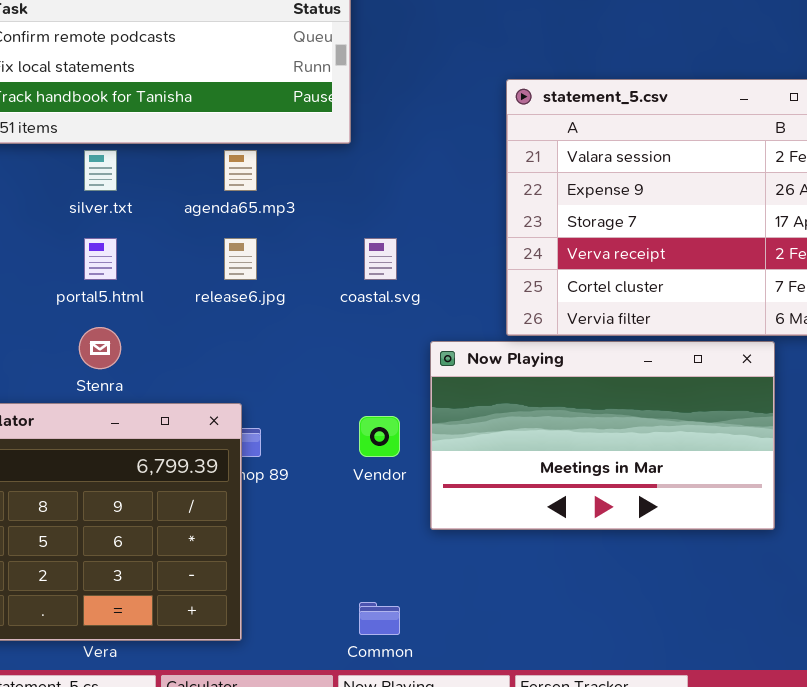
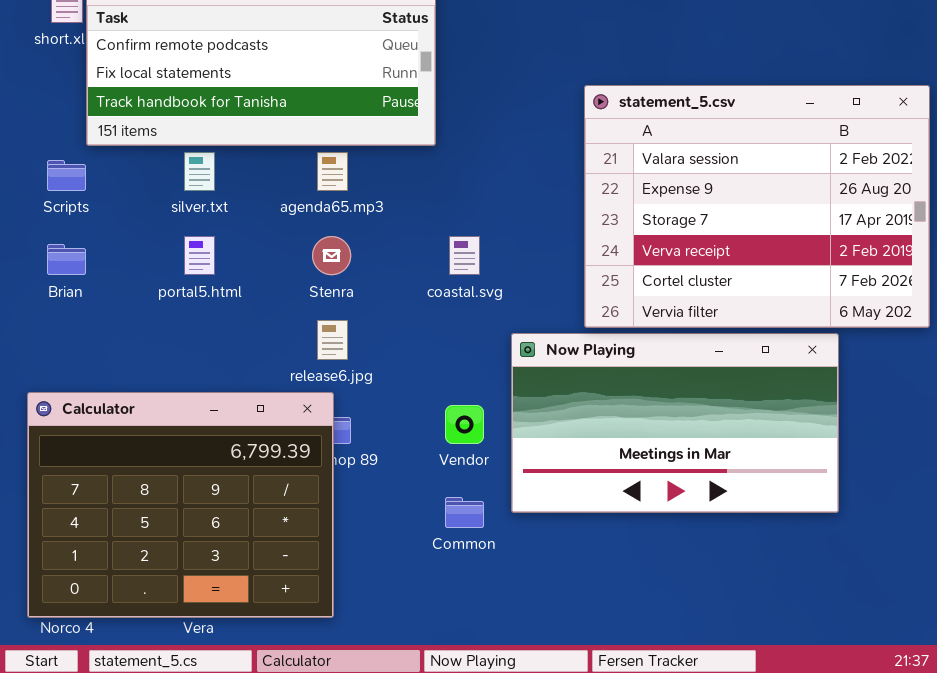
release6.jpg: [224,238,257,280] -> [317,320,348,360], moved
Stenra: [79,327,121,369] -> [312,236,351,275], moved
Common: [359,602,400,635] -> [445,497,484,528], moved

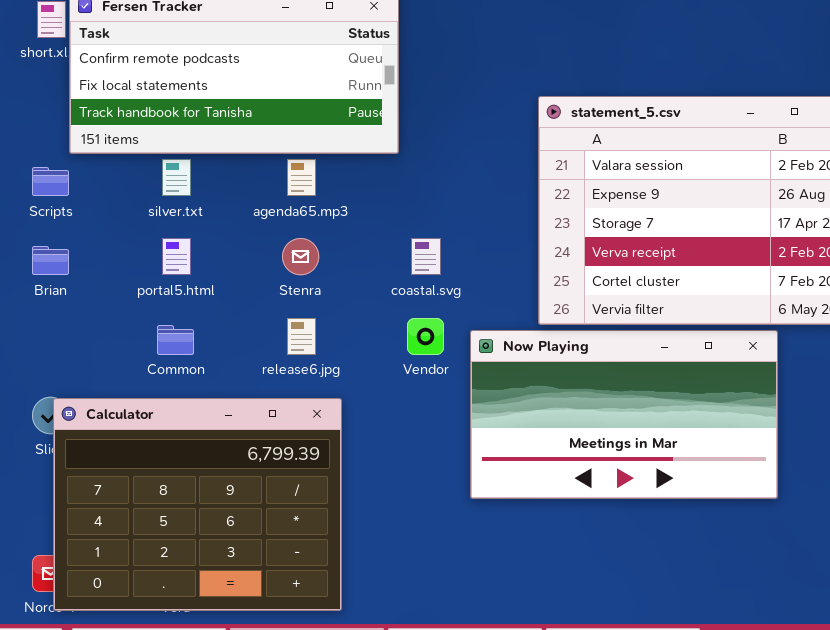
Calculator: [27,392,334,618] -> [53,398,342,611], moved
Vendor: [445,405,484,444] -> [407,318,444,355], moved
Common: [445,497,484,528] -> [157,325,194,355], moved

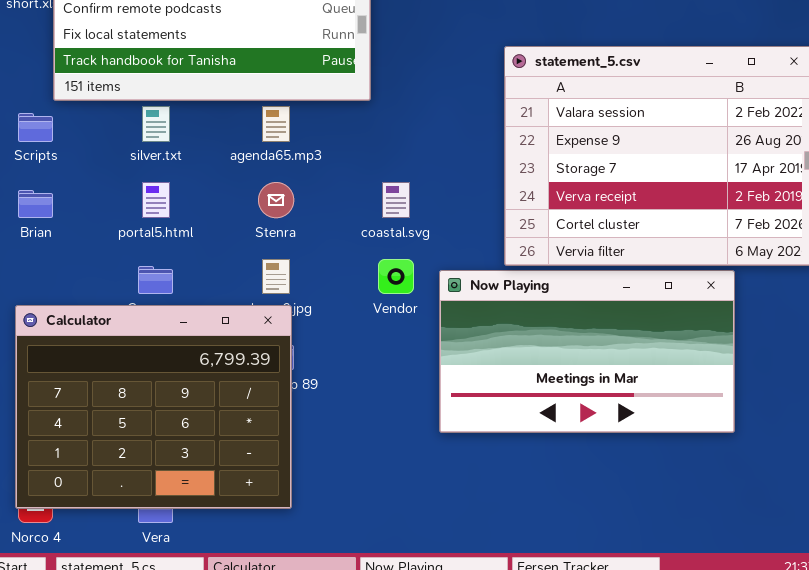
Calculator: [53,398,342,611] -> [15,305,292,509], moved

